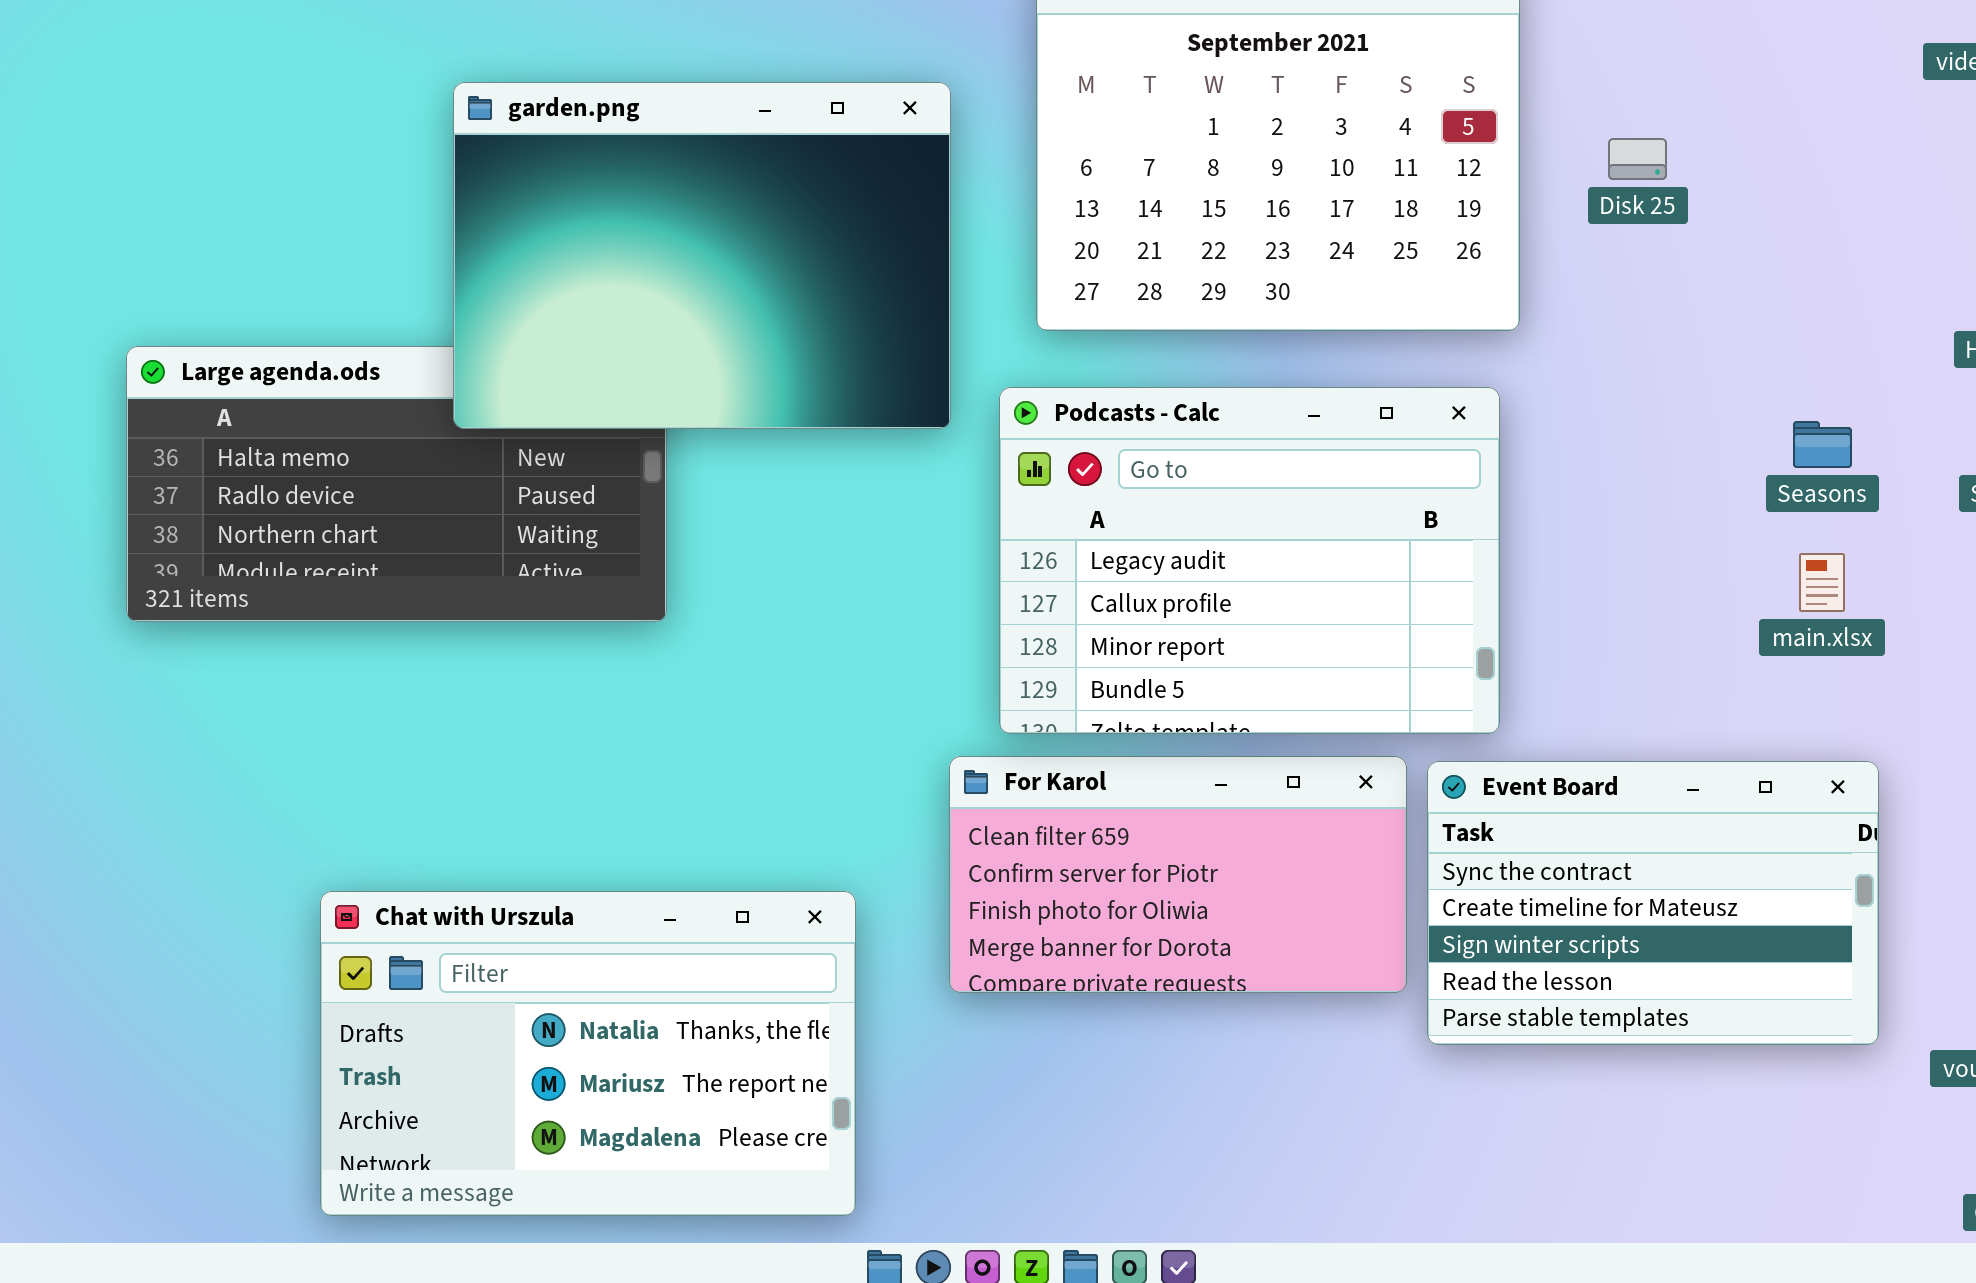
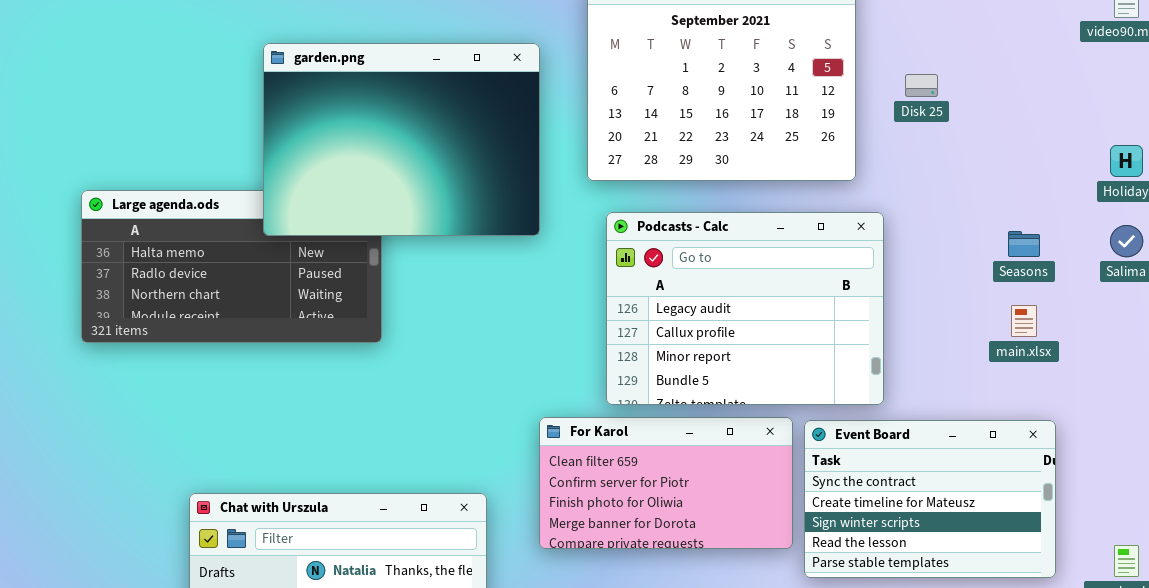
Podcasts - Calc: [999,387,1500,734] -> [606,212,884,405], moved

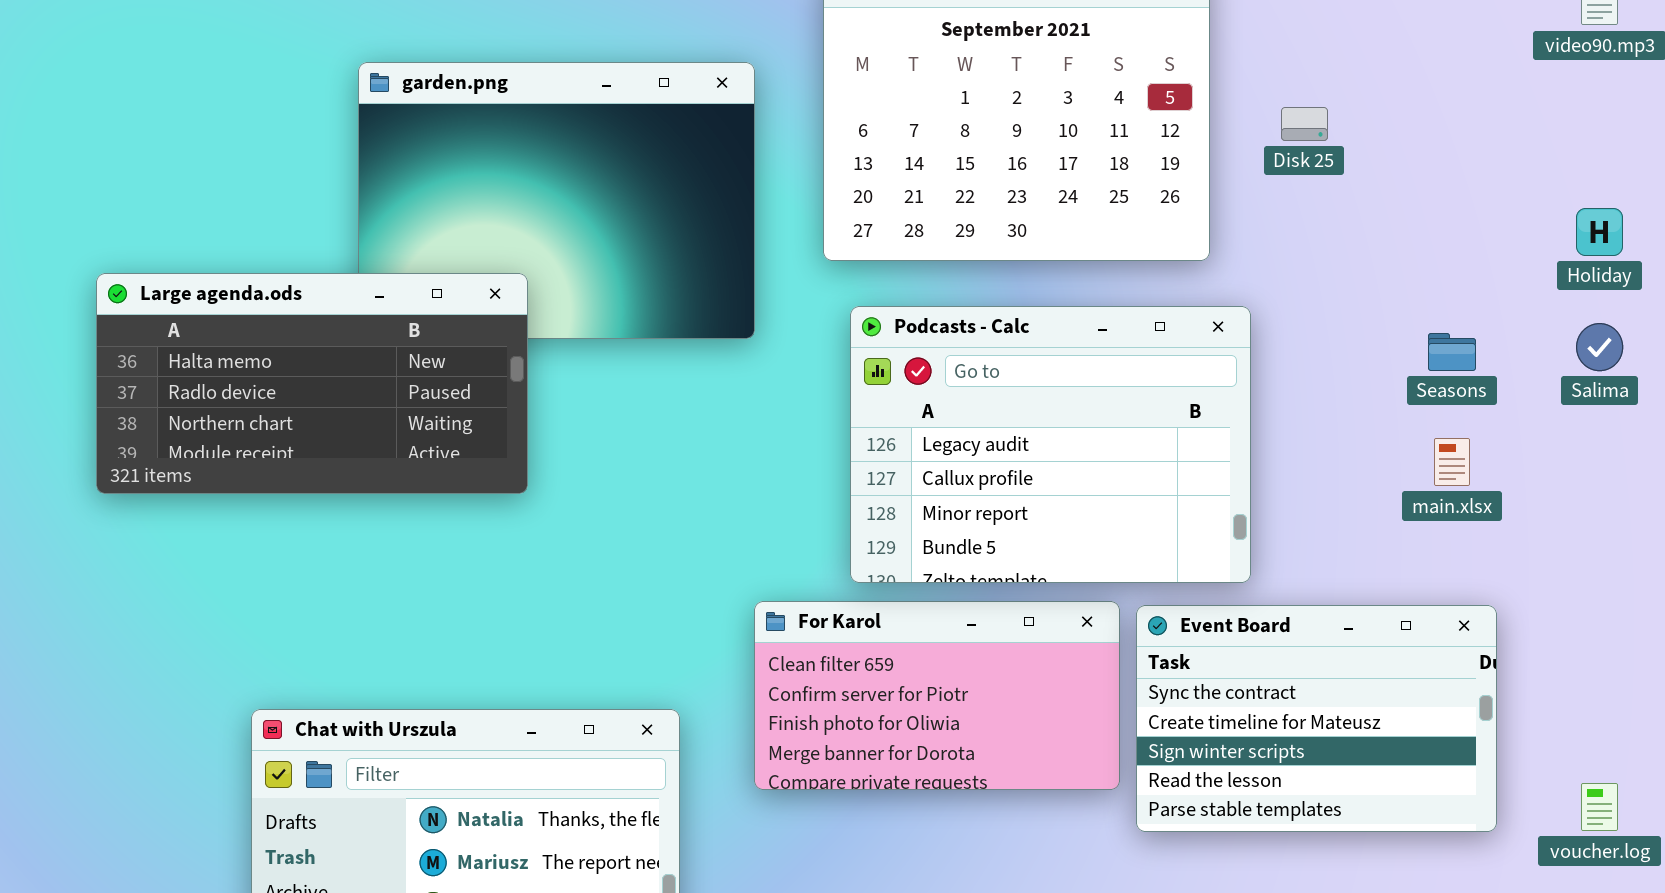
Large agenda.ods: [81,190,382,343] -> [96,273,528,494], raised

